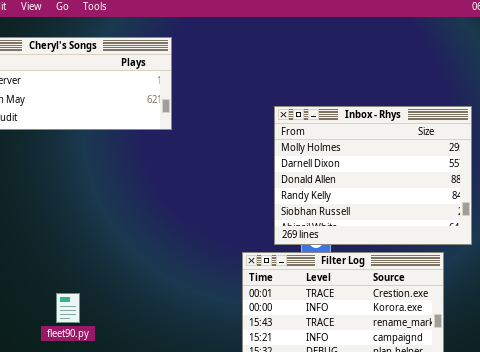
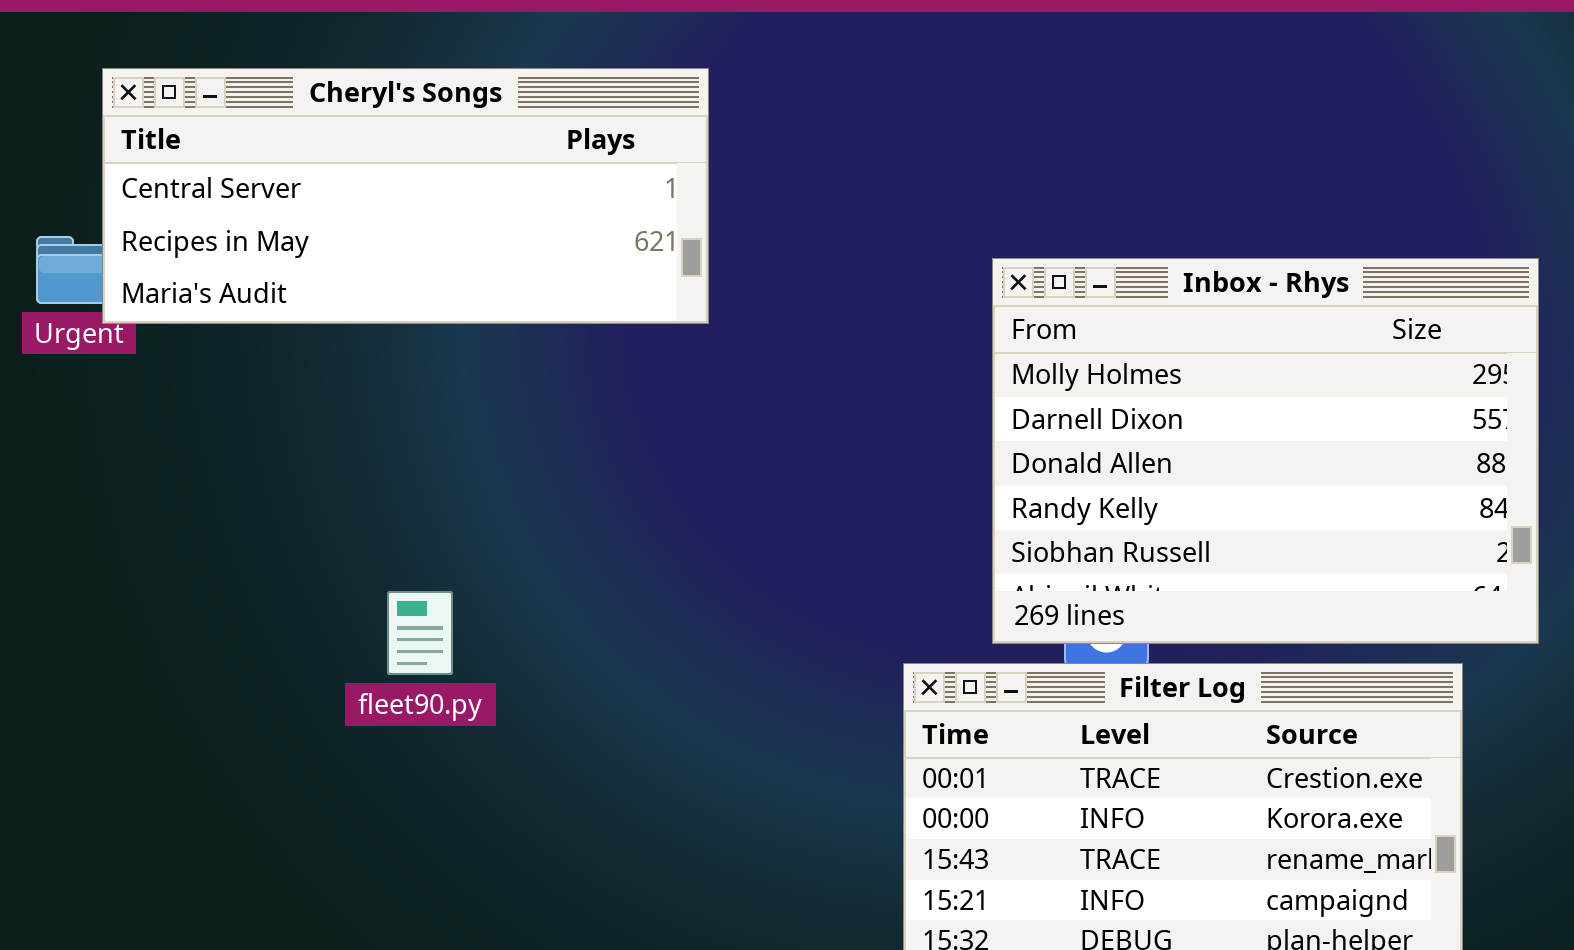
fleet90.py: [56,293,80,323] -> [387,591,453,675], moved

